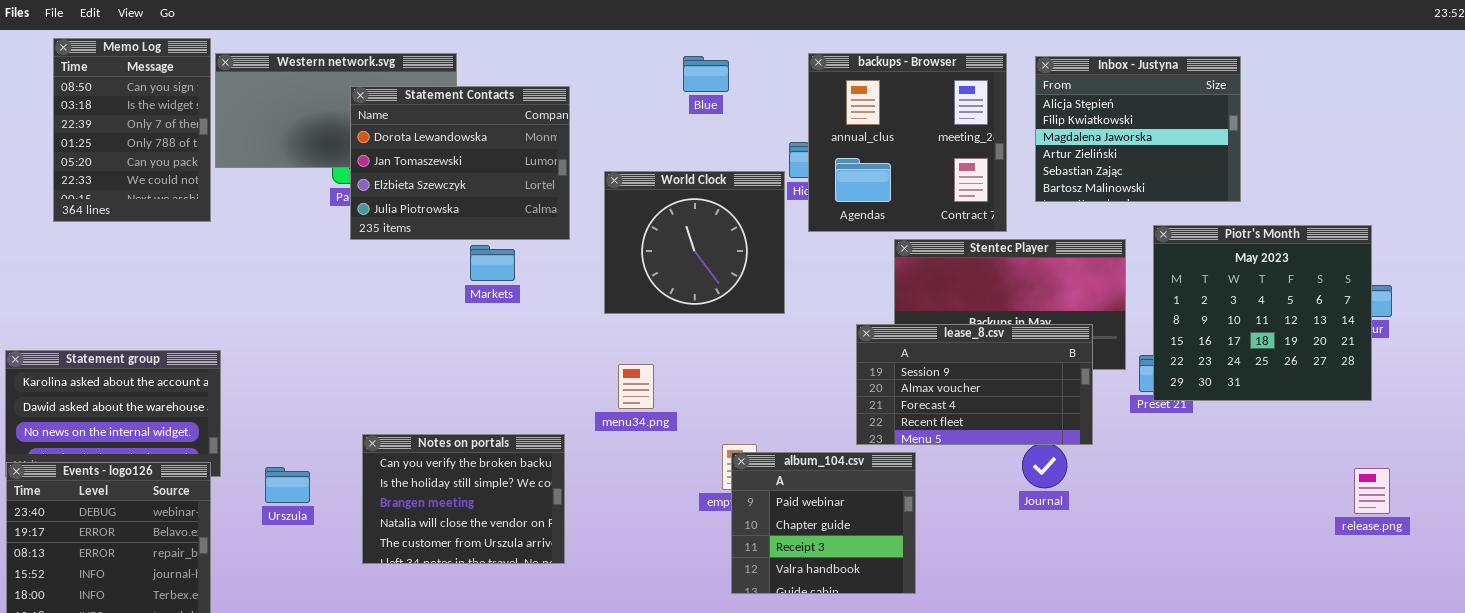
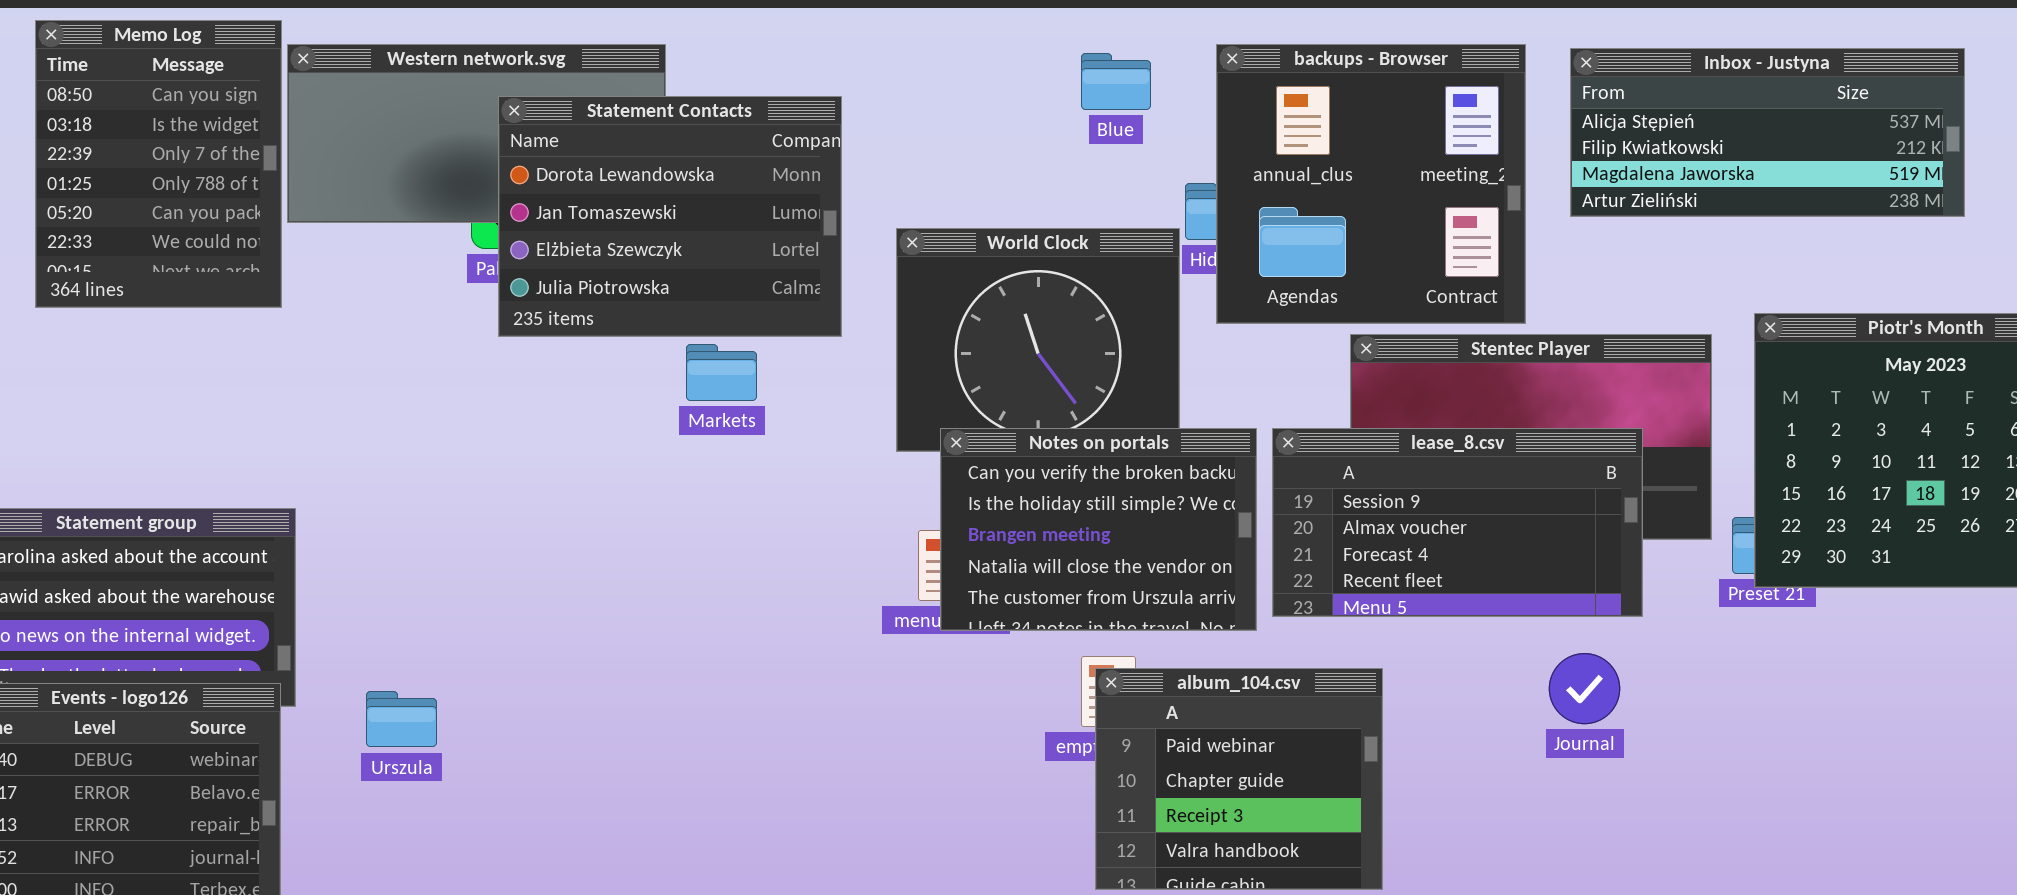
Blue: [683,56,729,92] -> [1081,53,1151,110], moved
Inbox - Justyna: [1035,56,1241,202] -> [1570,48,1965,217], resized
lease_8.csv: [856,324,1093,445] -> [1272,428,1643,617], moved
Notes on portals: [362,434,565,564] -> [940,428,1257,631], moved

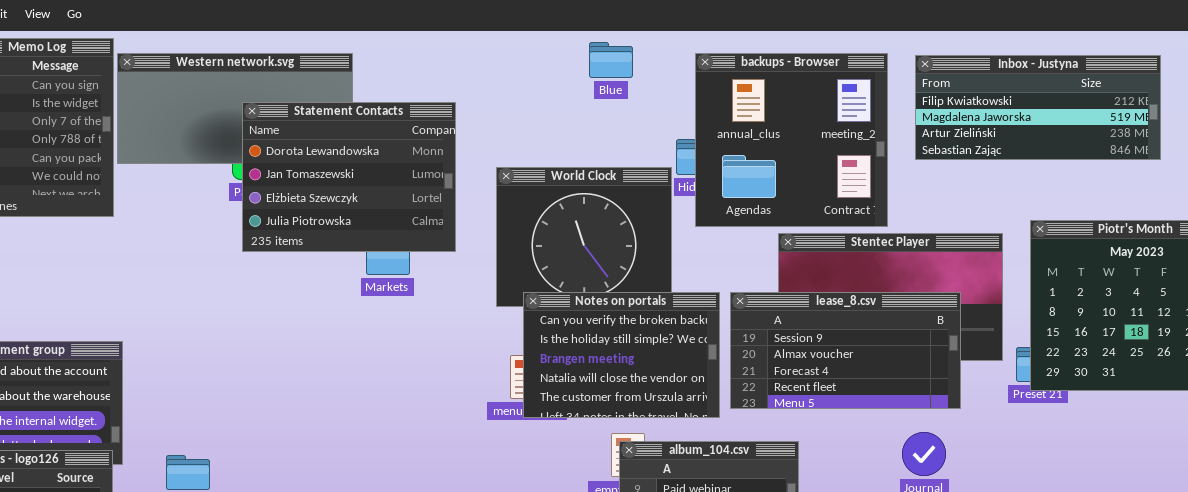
Inbox - Justyna: [1570,48,1965,217] -> [915,55,1161,160], scrolled down 1 row
Blue: [1081,53,1151,110] -> [589,42,633,78], moved
Statement Contacts: [498,96,842,337] -> [242,102,456,252], moved

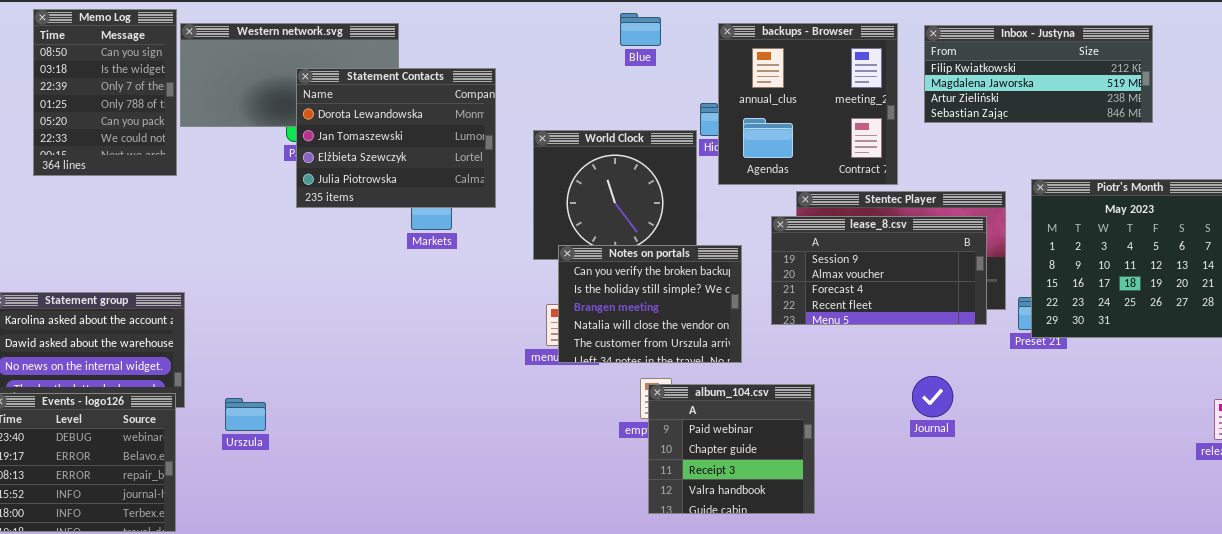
lease_8.csv: [730,292,961,409] -> [771,216,987,325], moved

